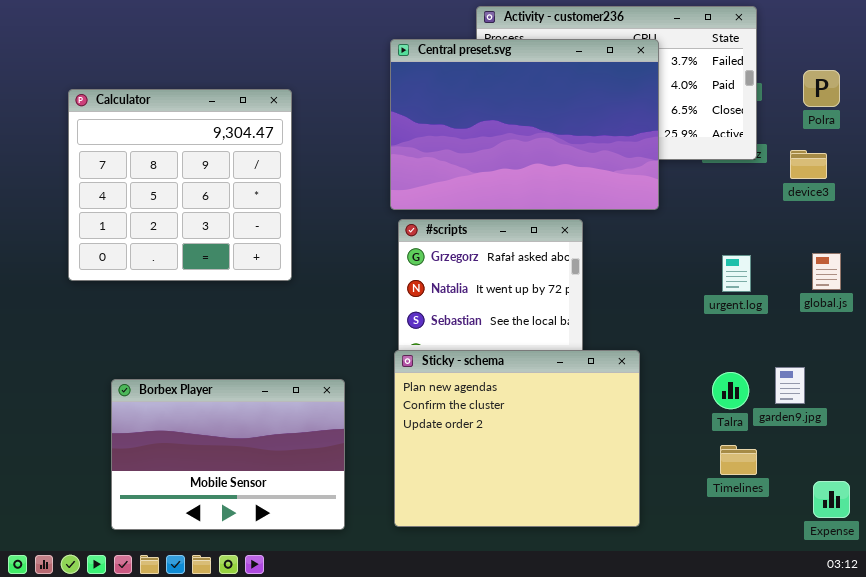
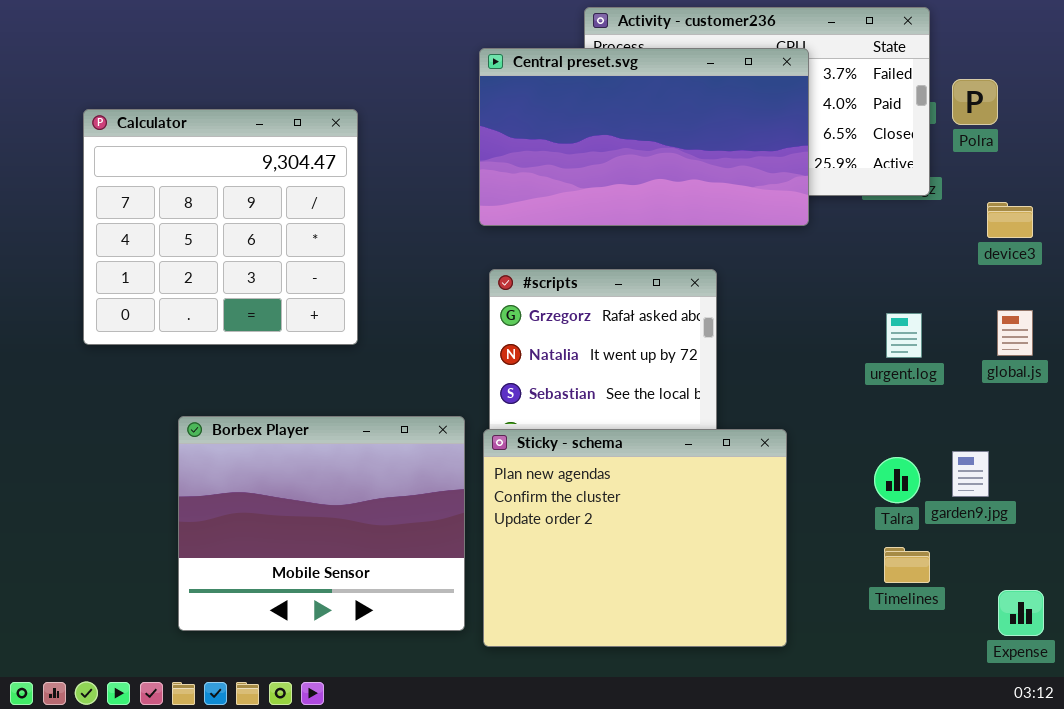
Central preset.svg: [390,39,659,210] -> [479,48,809,226], resized
Polra: [803,70,840,107] -> [952,79,998,125], moved
device3: [790,150,827,179] -> [987,202,1033,238], moved
Borbex Player: [111,379,345,530] -> [178,416,465,631], moved, resized

